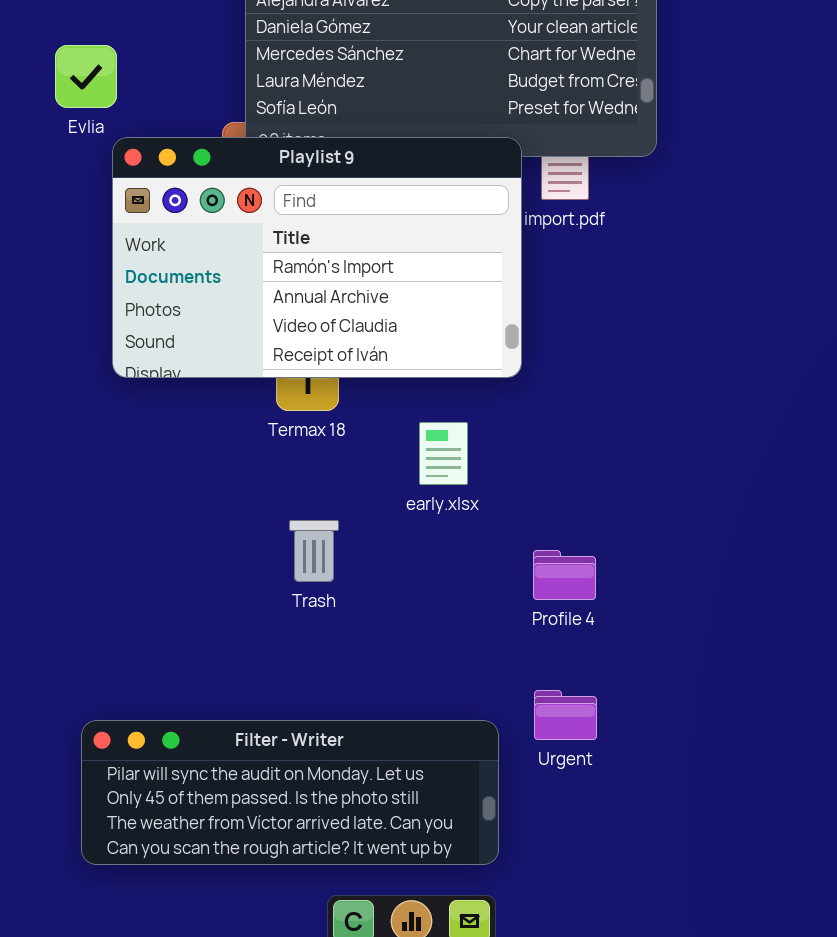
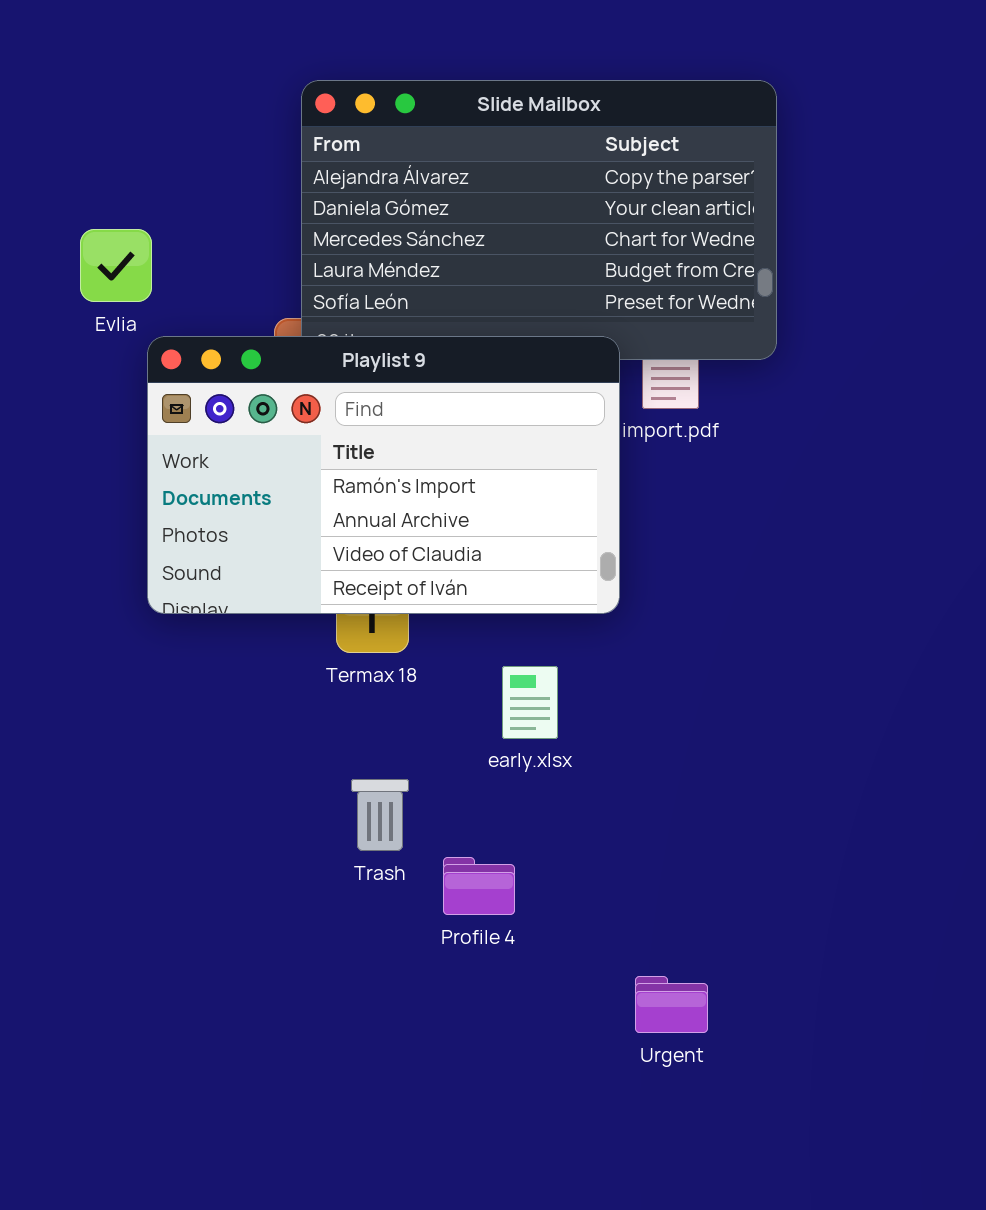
Profile 4: [533,550,596,600] -> [443,857,515,915], moved
Filter - Writer: [81,720,499,865] -> none, closed

